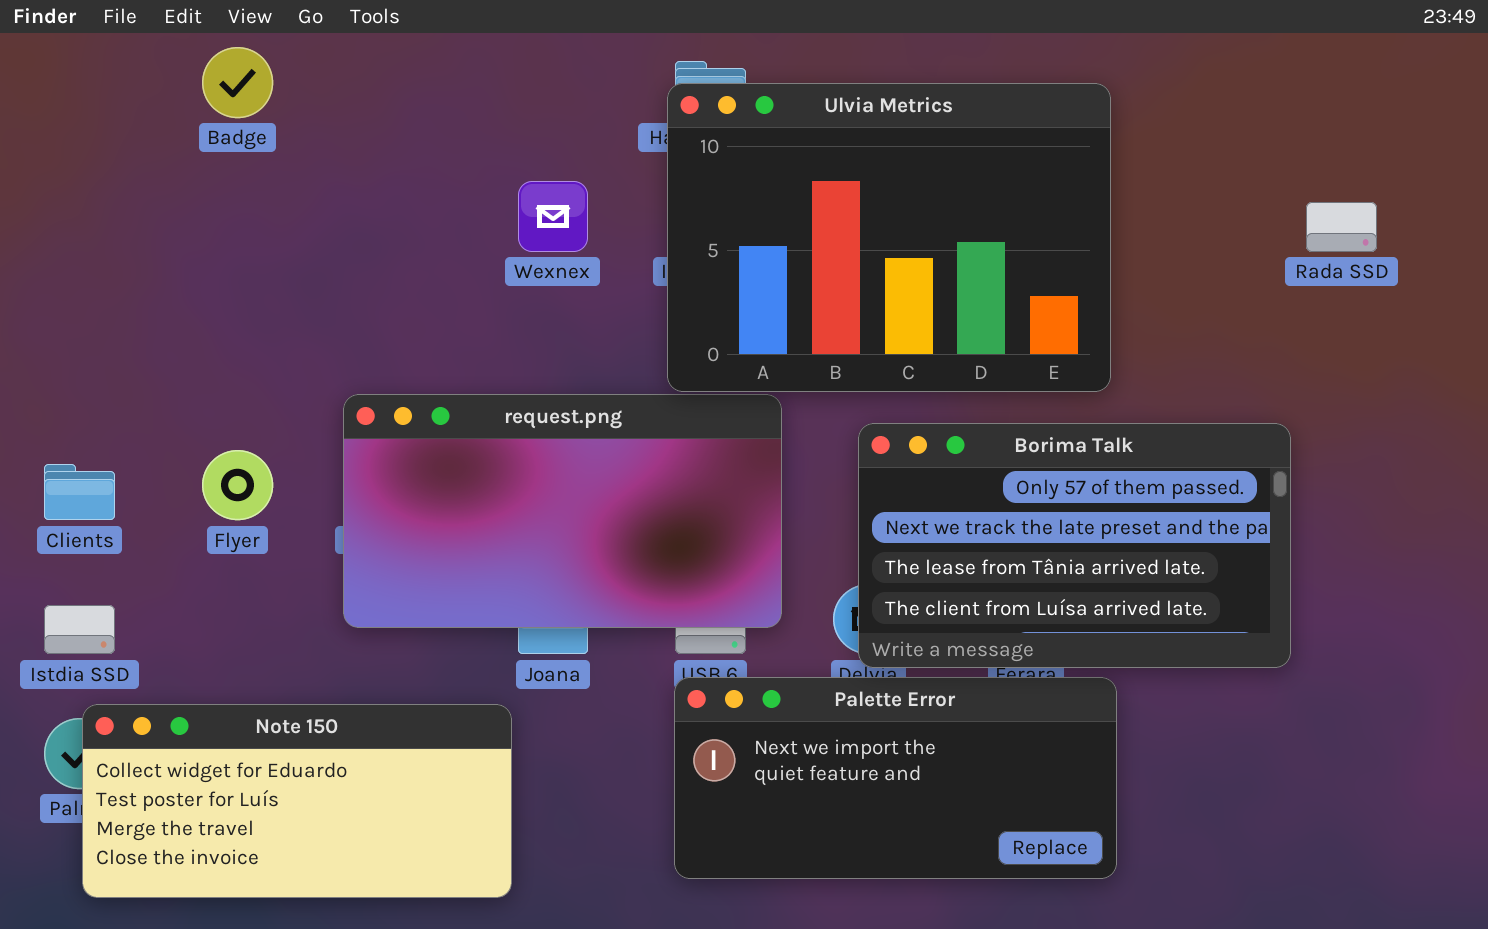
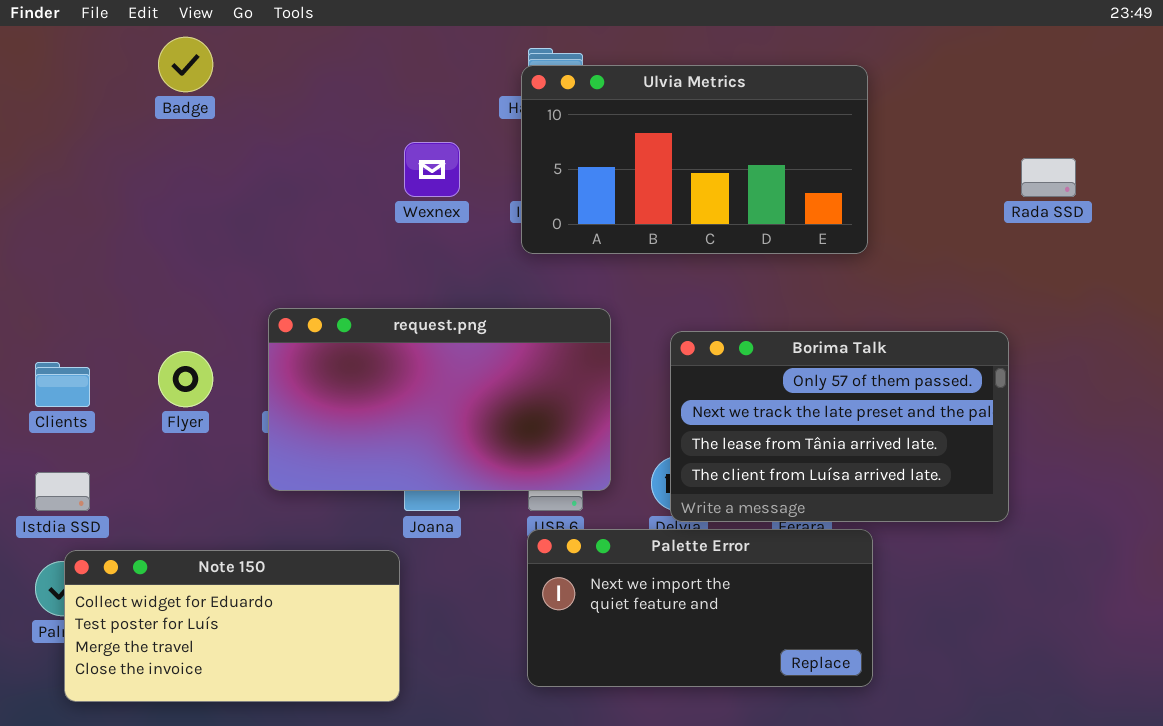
Ulvia Metrics: [667,83,1111,392] -> [521,65,868,254], resized

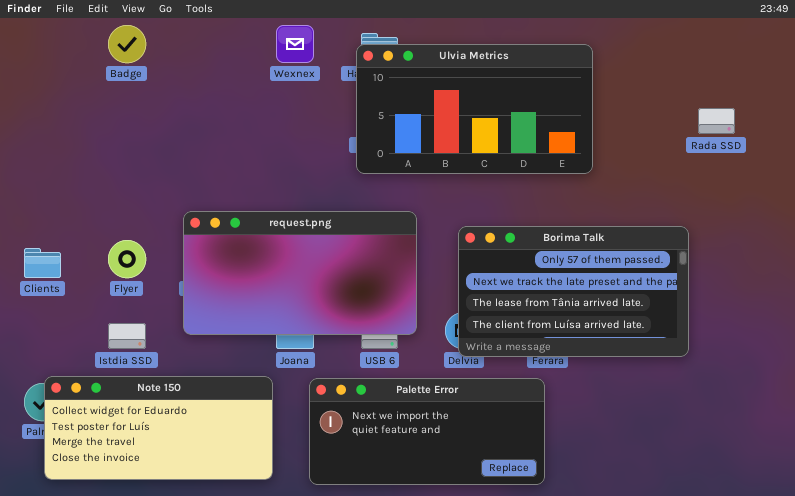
Wexnex: [404,142,460,197] -> [276,25,314,63], moved
Istdia SSD: [35,472,90,511] -> [108,323,146,349], moved
Palette Error: [527,529,873,687] -> [309,378,545,485], moved

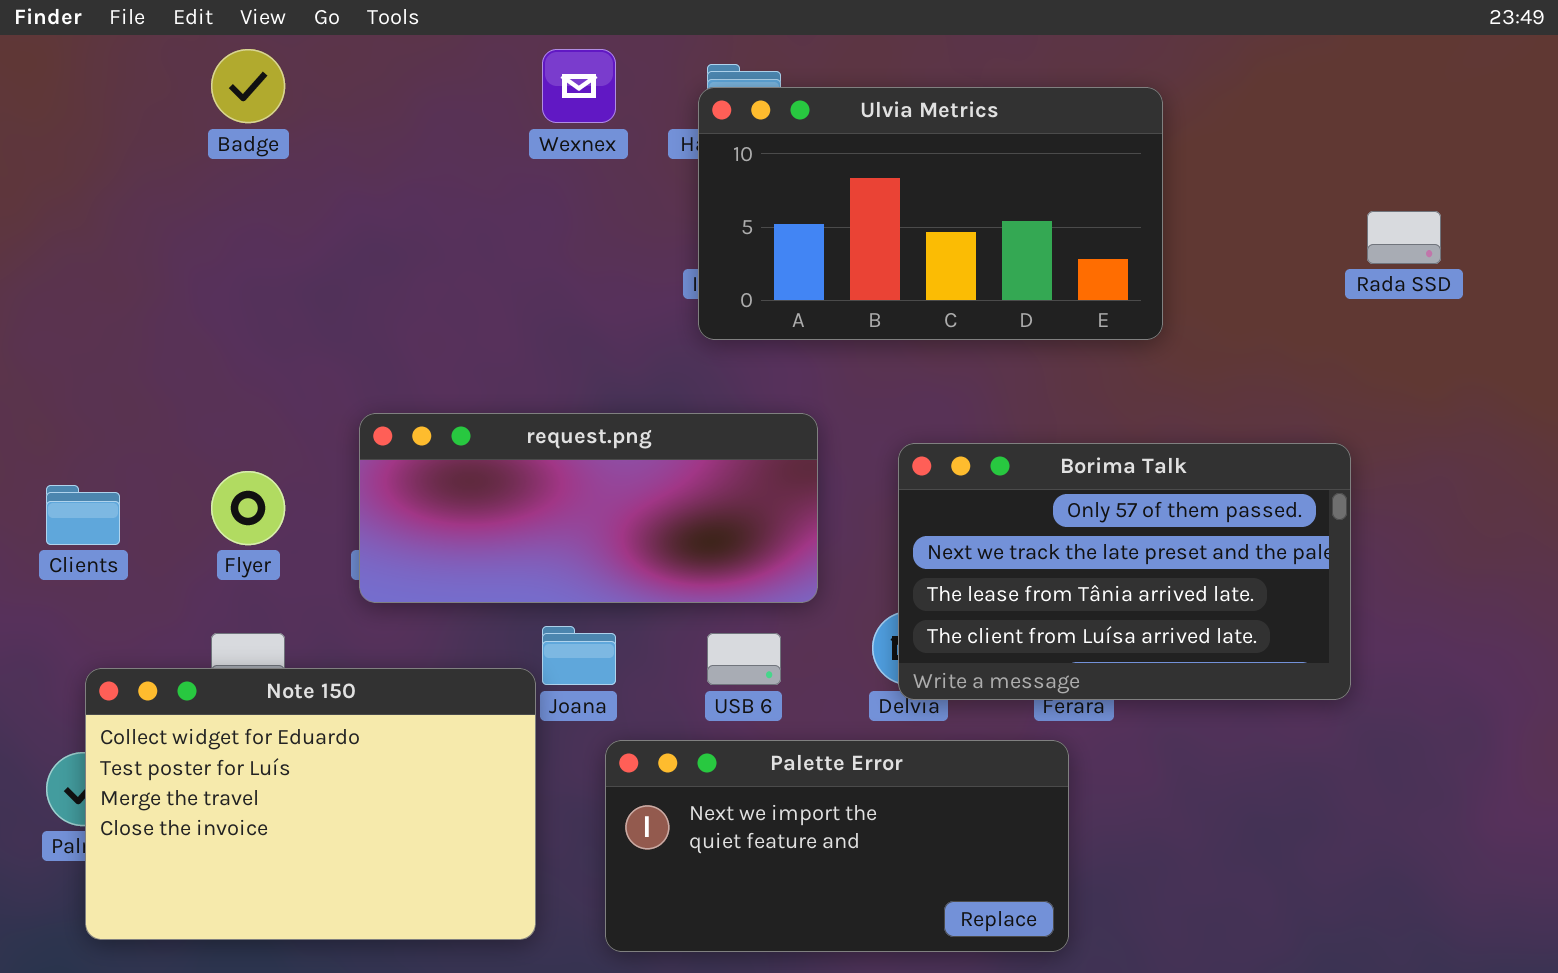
request.png: [183,211,417,335] -> [359,413,818,603], resized
Note 150: [44,376,273,480] -> [85,668,536,940], resized

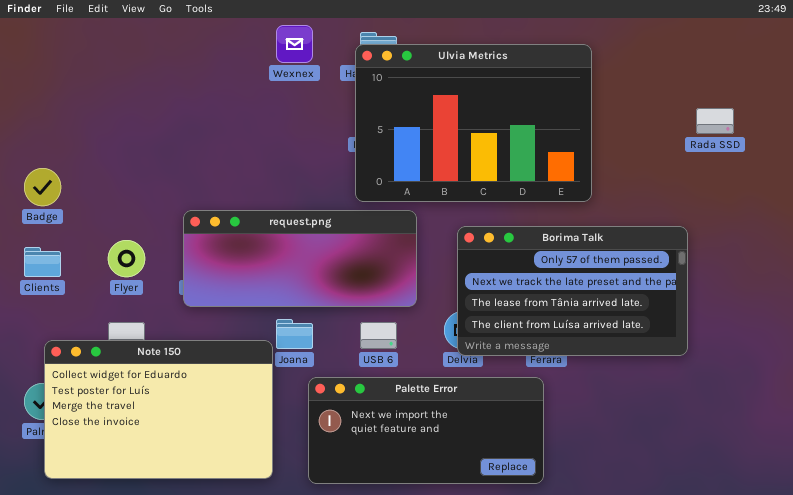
Badge: [211,49,285,123] -> [24,168,61,206], moved
Ulvia Metrics: [698,87,1163,340] -> [355,44,592,202], resized

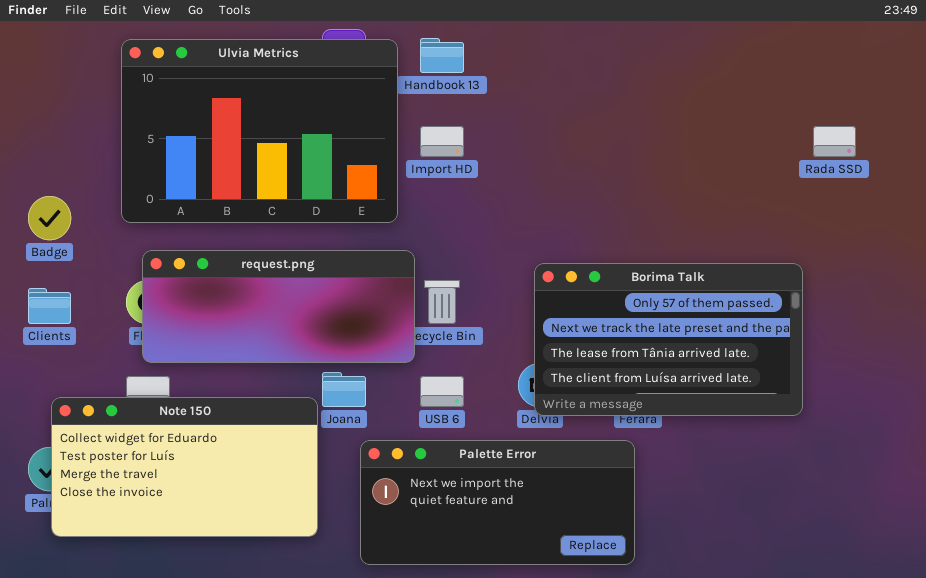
Ulvia Metrics: [355,44,592,202] -> [121,39,398,223], moved
request.png: [183,210,417,307] -> [142,250,415,363], moved
Note 150: [44,340,273,479] -> [51,397,318,537], resized

